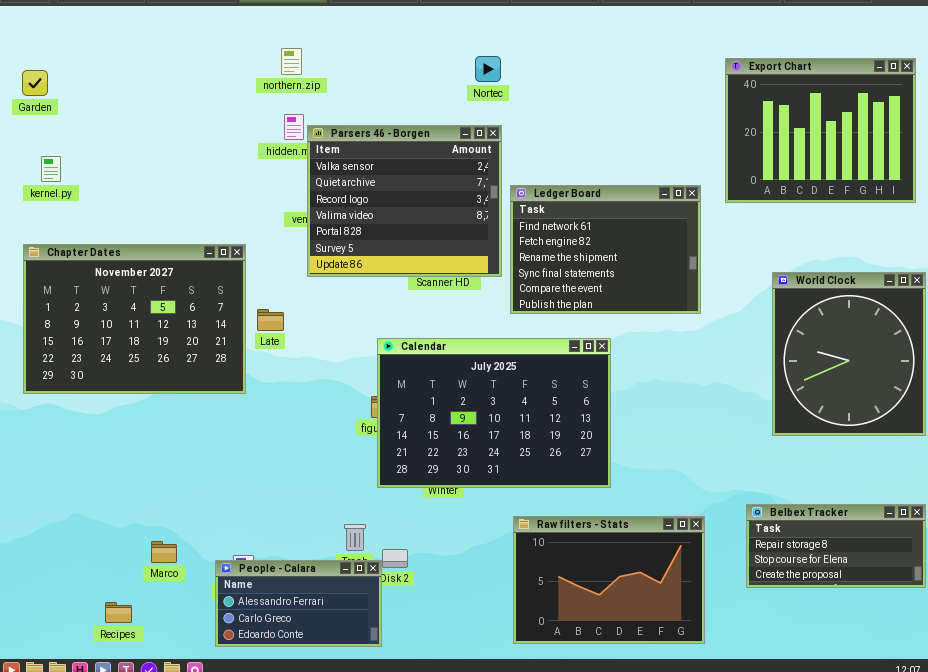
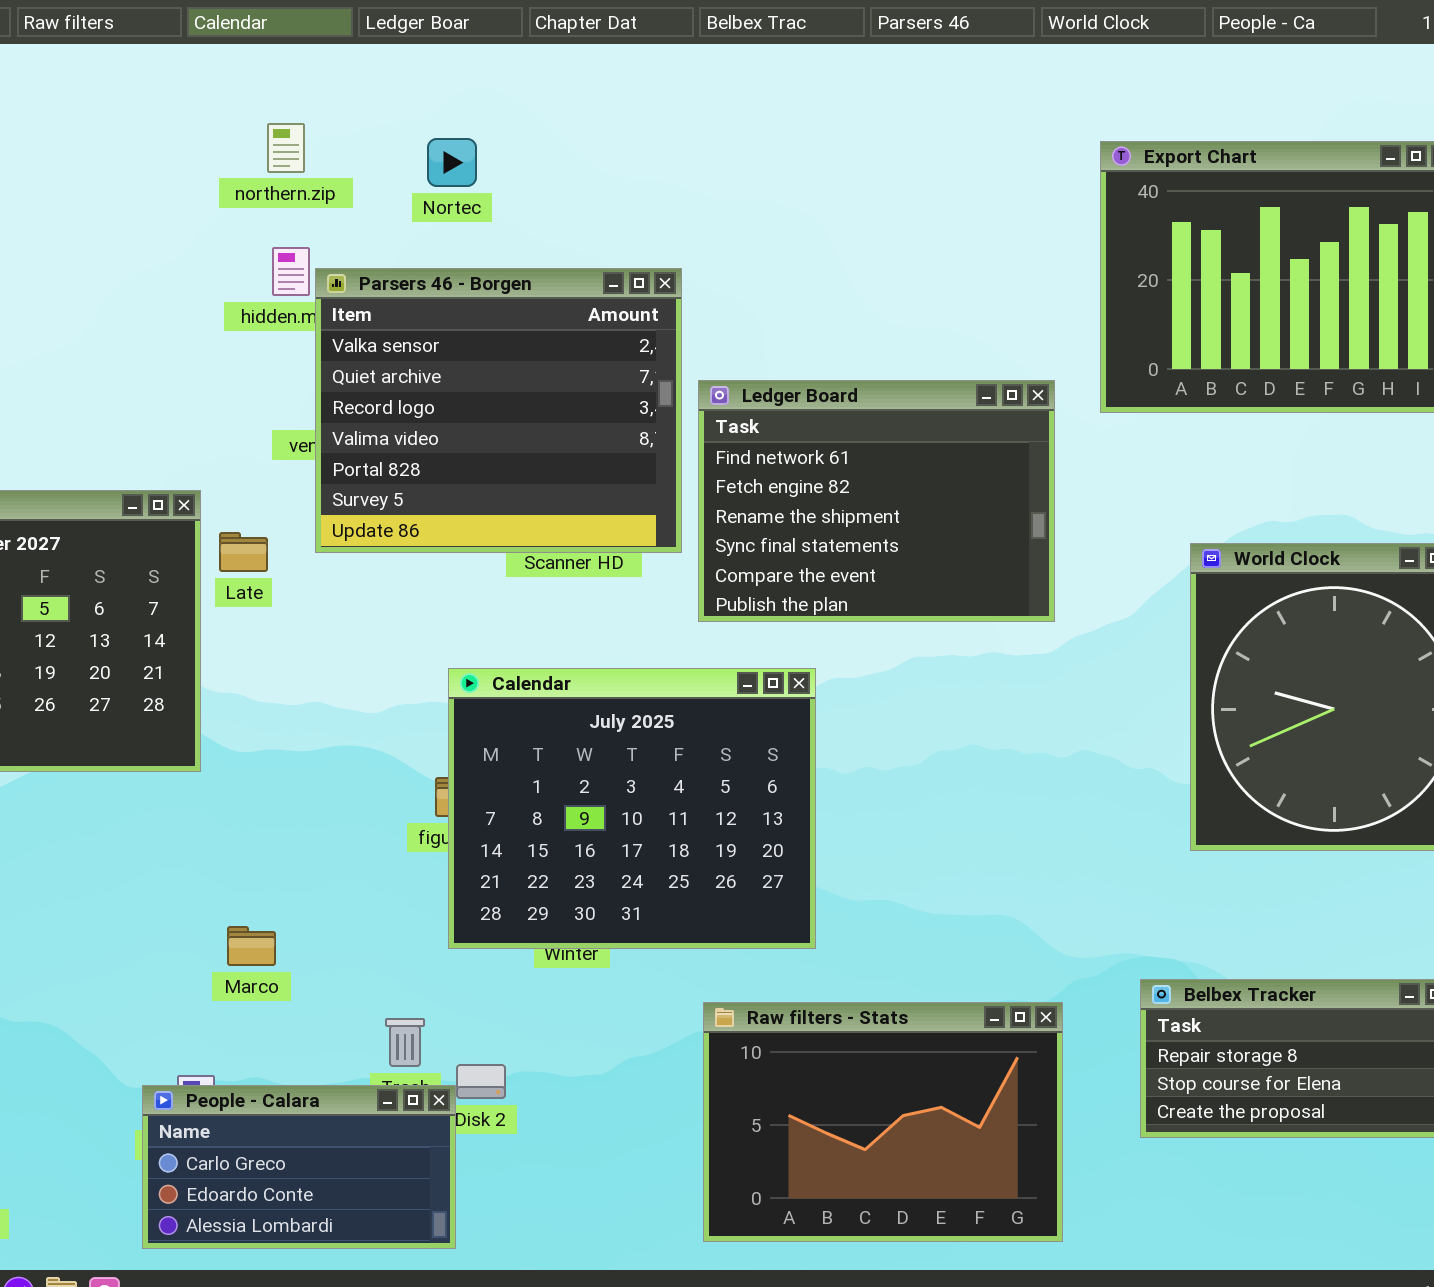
Nortec: [475,56,501,82] -> [427,138,477,187], moved
Late: [257,309,284,331] -> [219,532,268,572], moved
Calendar: [377,338,611,488] -> [448,668,816,949], resized
Marco: [151,541,177,563] -> [227,926,276,966], moved
People - Calara: [215,560,382,647] -> [142,1085,456,1249], scrolled down 1 row

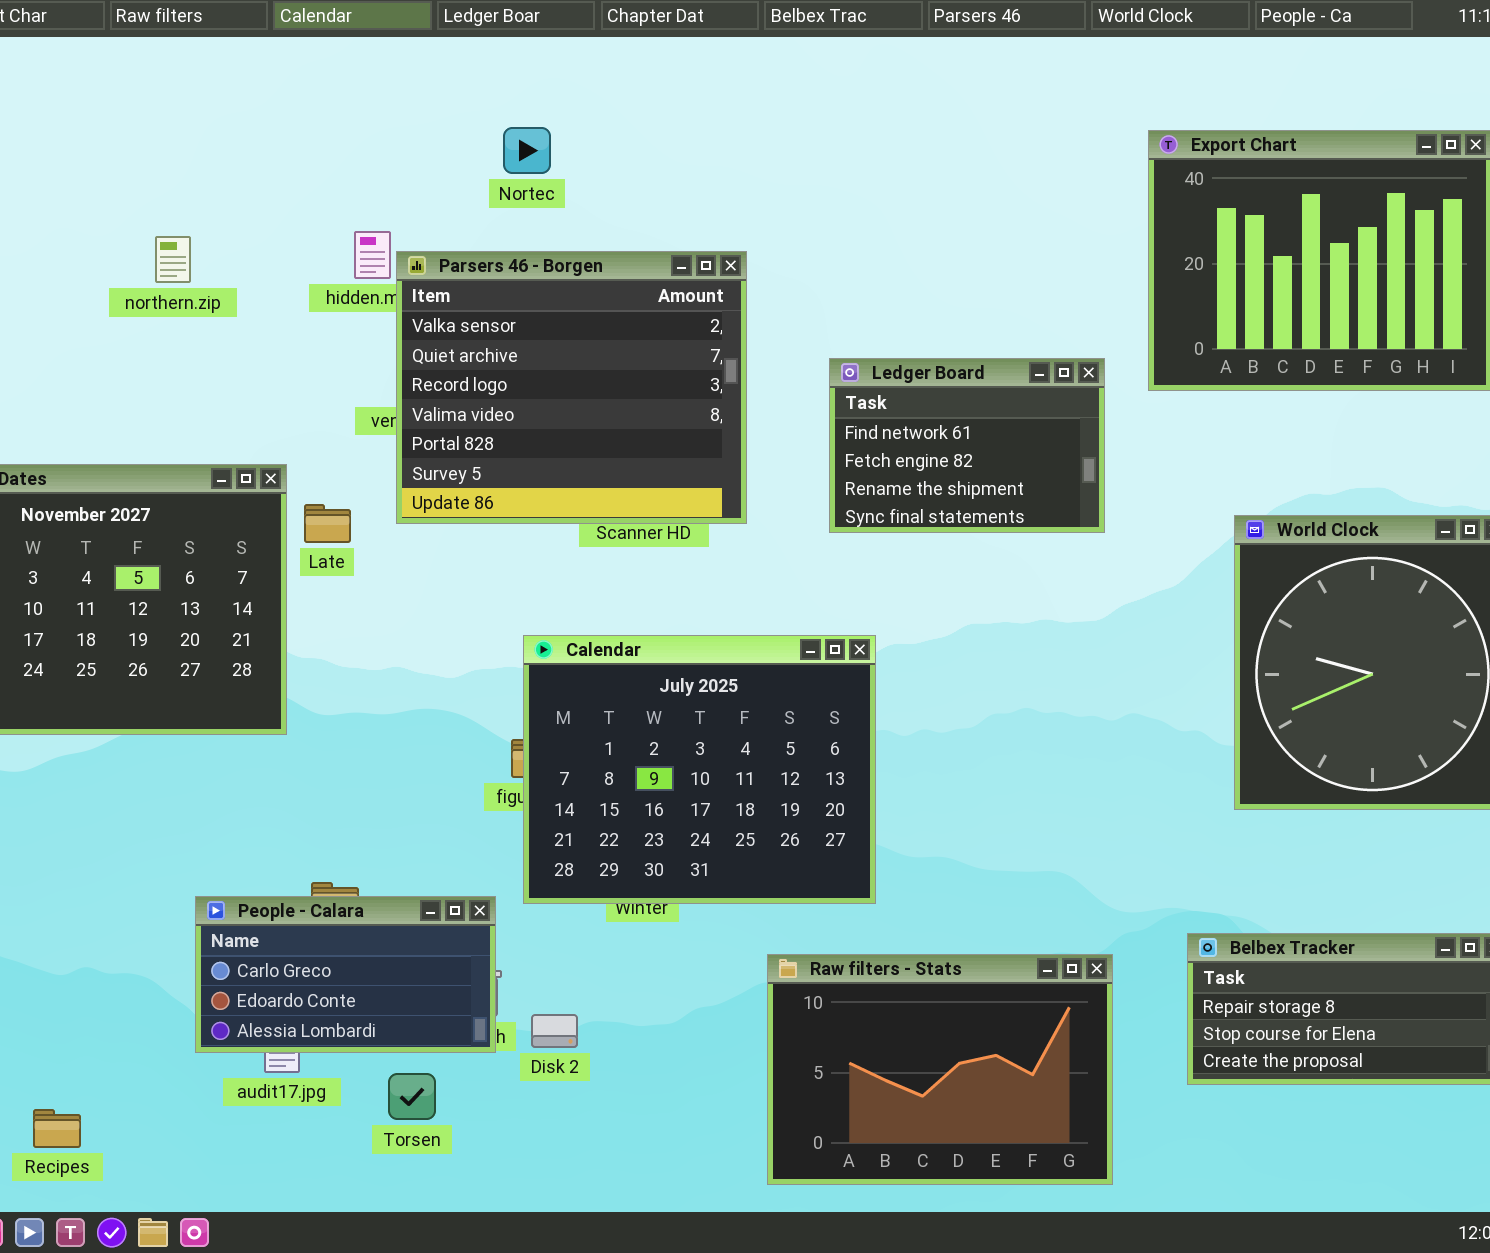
northern.zip: [267,123,305,173] -> [155,236,191,283], moved
Ledger Board: [698,380,1055,622] -> [829,358,1105,533], resized
People - Calara: [142,1085,456,1249] -> [195,896,496,1053], moved

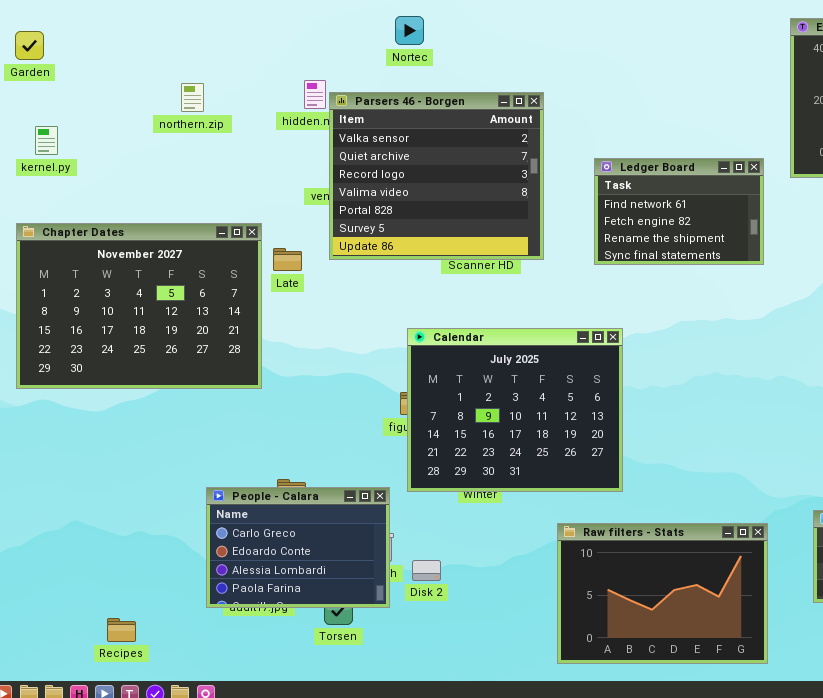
People - Calara: [195,896,496,1053] -> [206,487,390,608], resized

